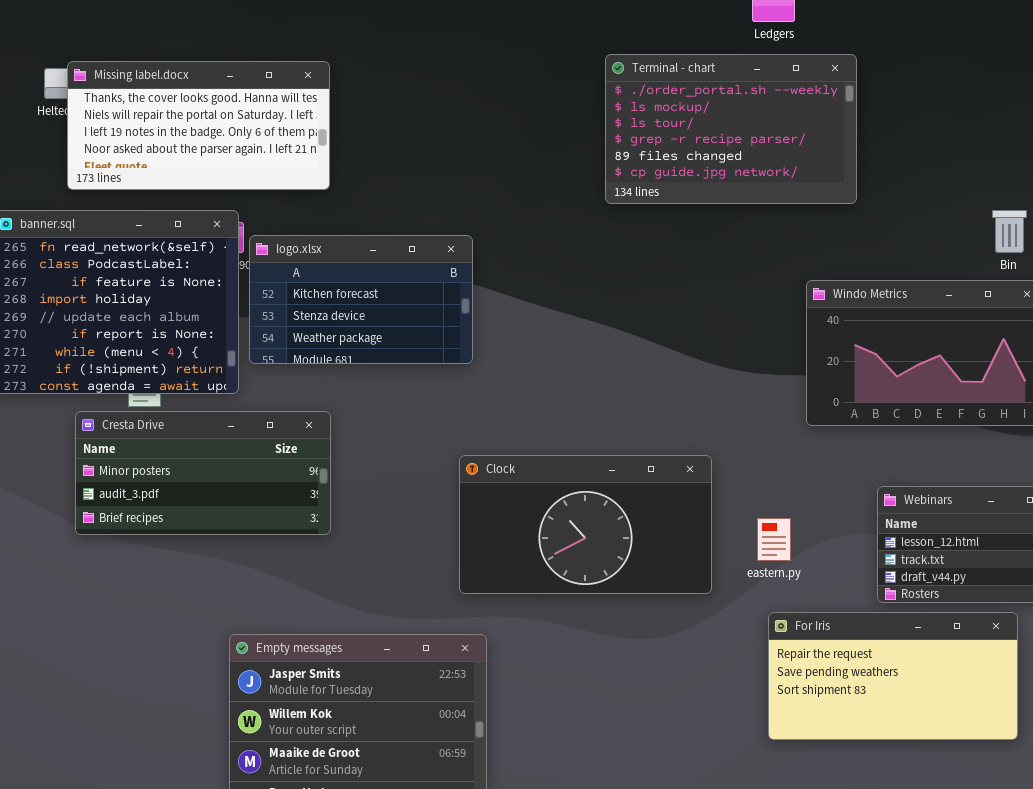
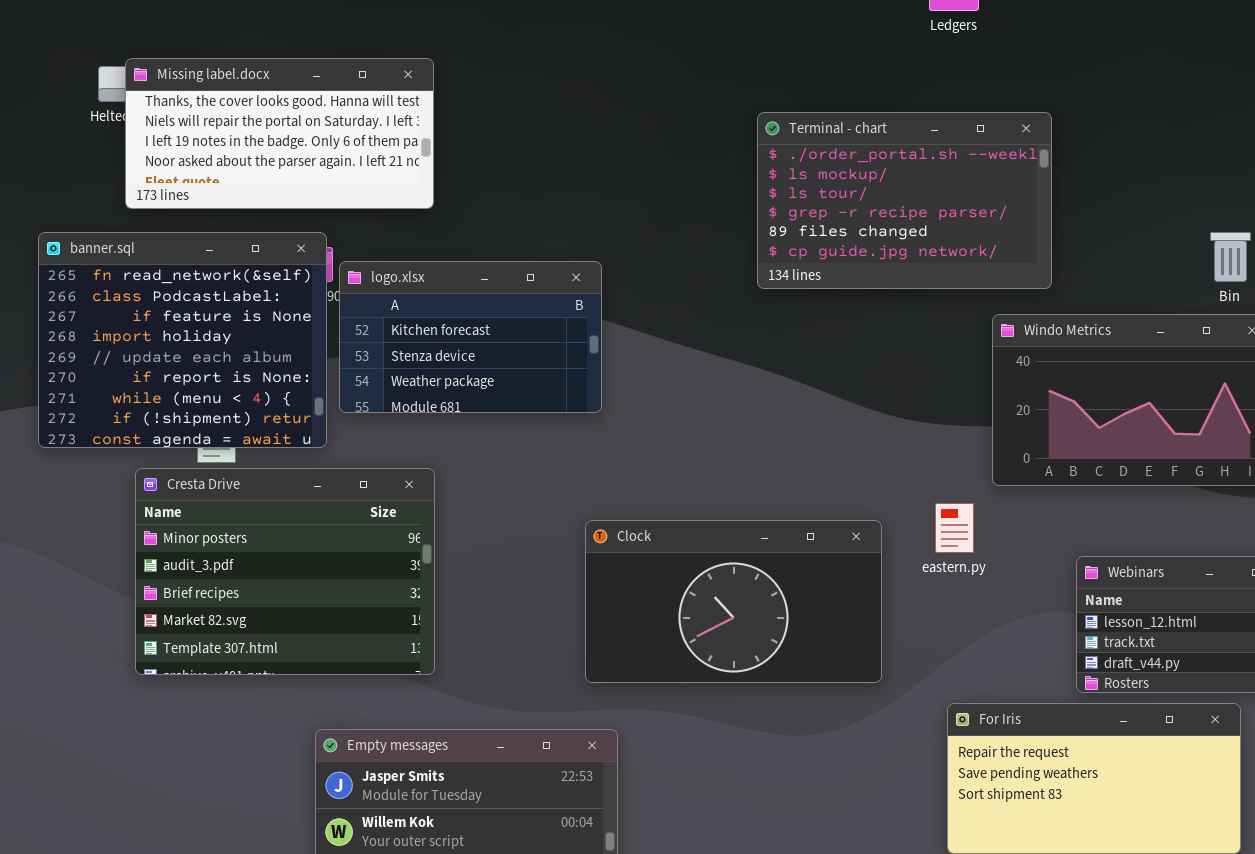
Terminal - chart: [605,54,857,204] -> [757,112,1052,289], moved
Cresta Drive: [75,411,331,535] -> [135,468,435,675], resized
eastern.py: [757,518,791,561] -> [935,503,974,553], moved

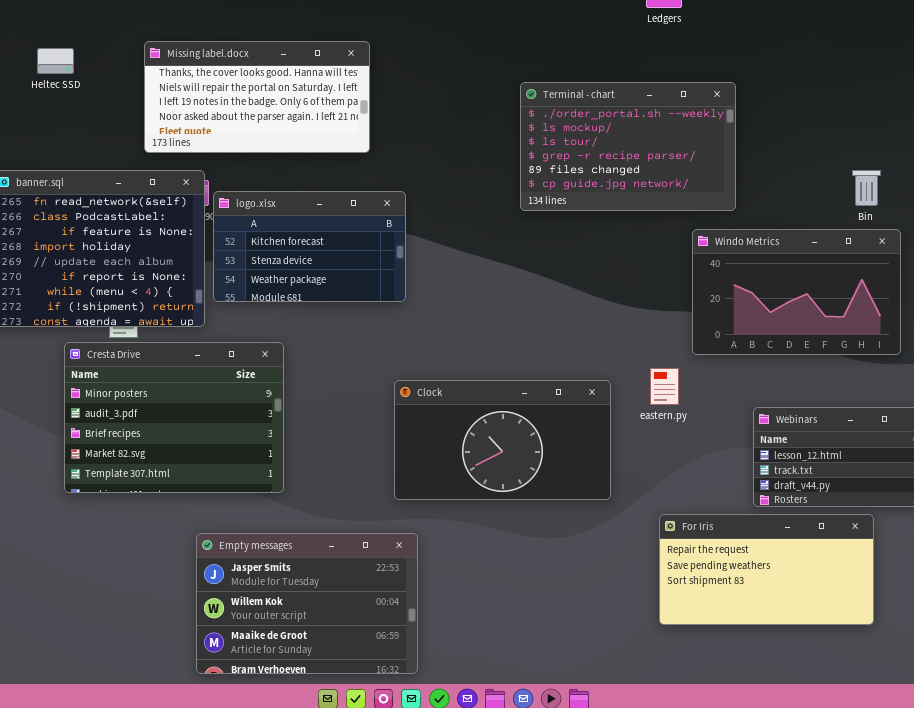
Missing label.docx: [125,58,434,209] -> [144,41,370,153], moved

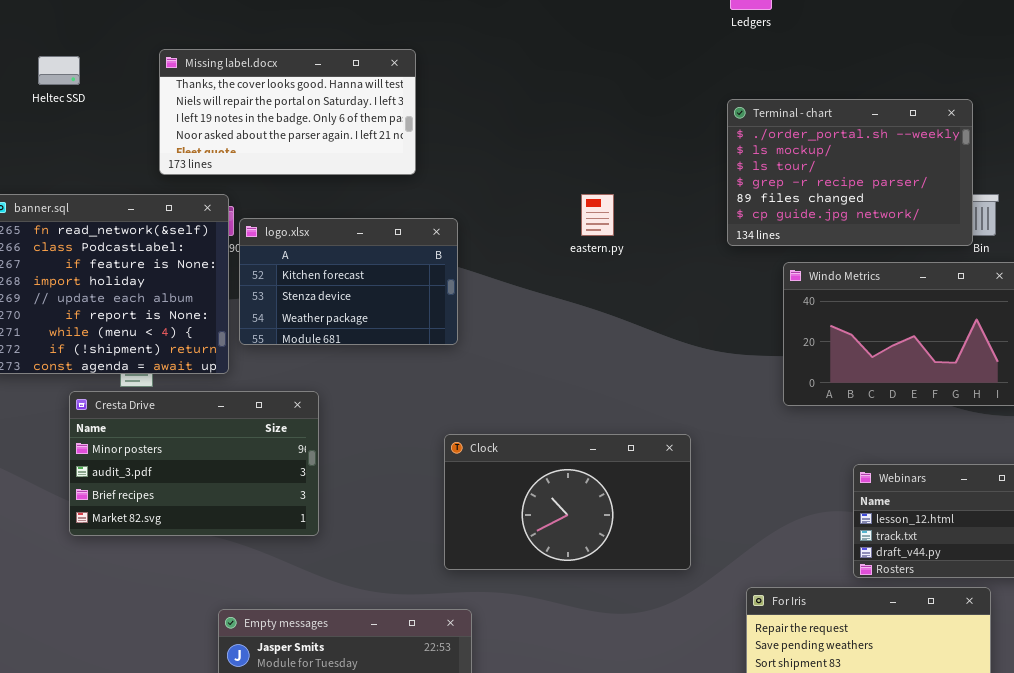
Terminal - chart: [520,82,736,211] -> [727,99,973,246], moved
Cresta Drive: [64,342,284,493] -> [69,391,319,536], resized
eastern.py: [650,368,679,405] -> [581,194,614,236], moved

